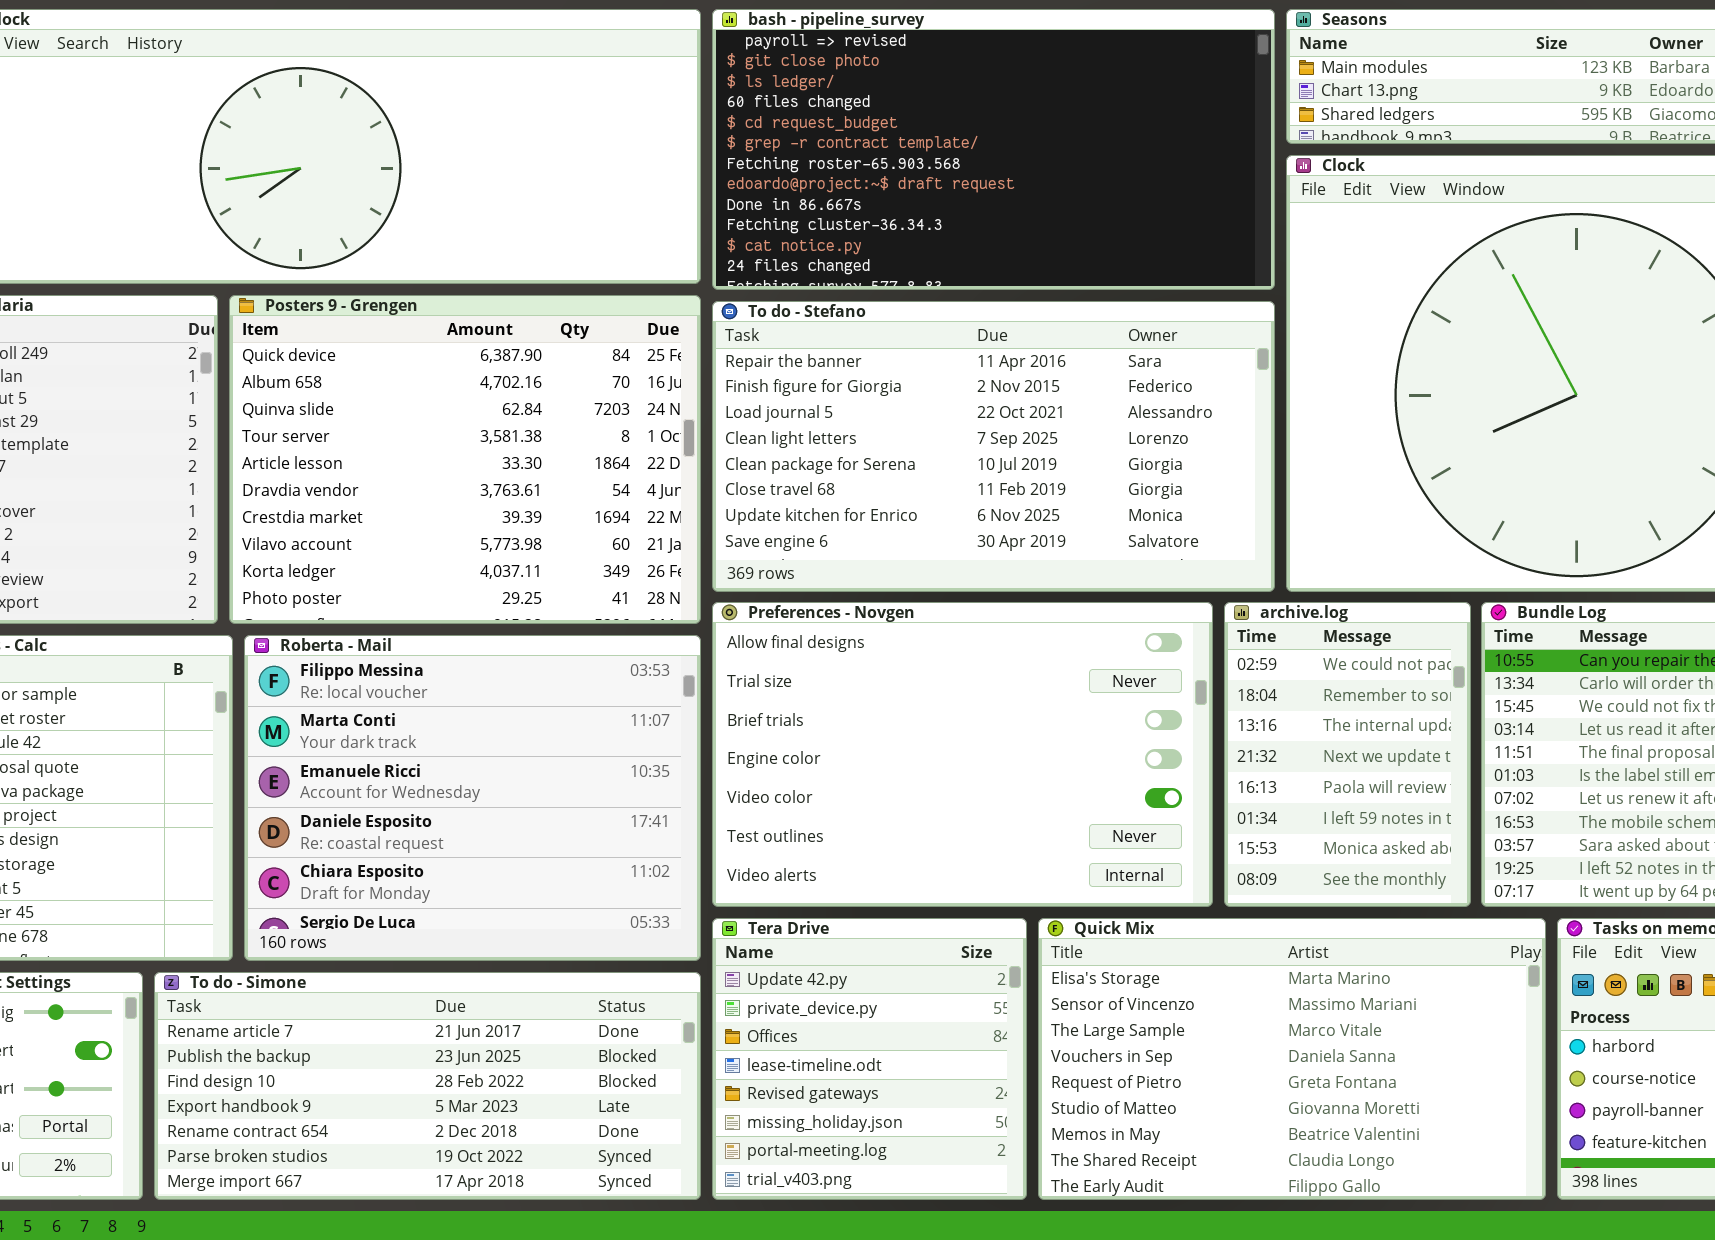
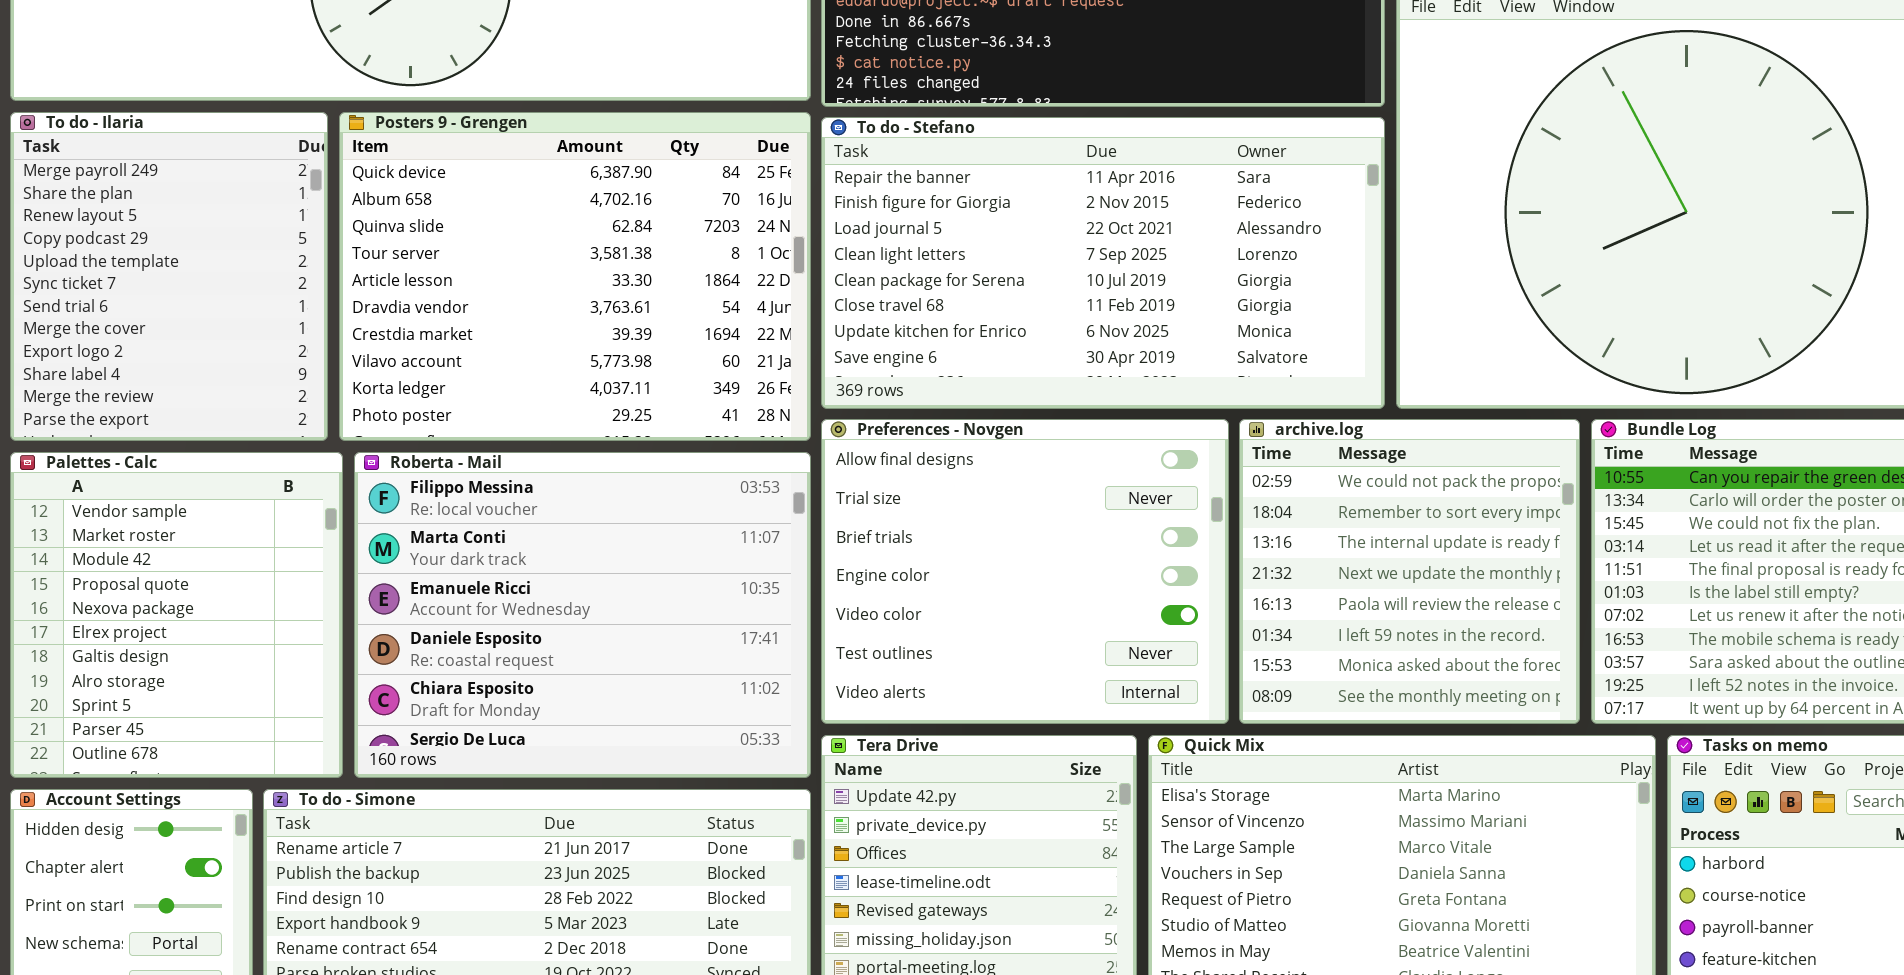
Preferences - Novgen: [712,602,1213,907] -> [821,419,1229,724], resized
archive.log: [1224,602,1471,907] -> [1239,419,1580,724], resized

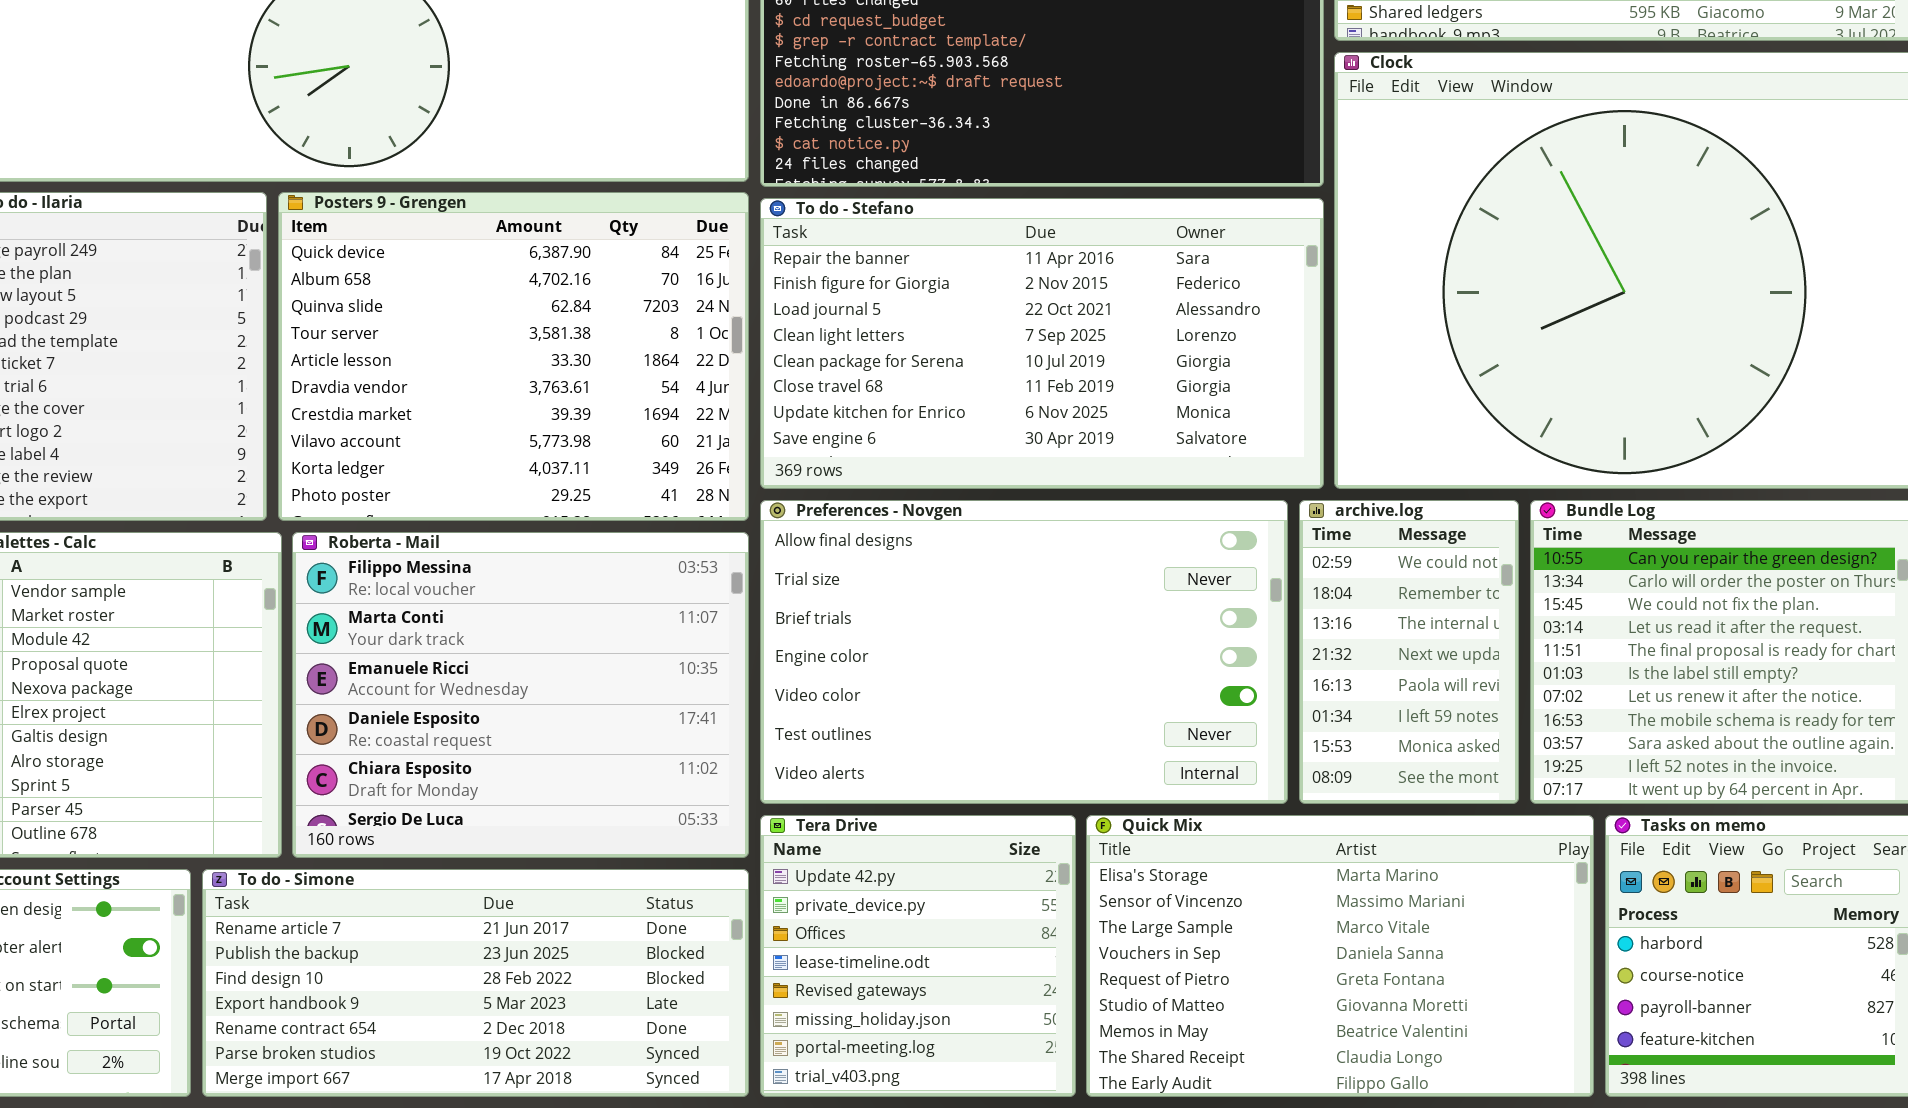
Preferences - Novgen: [821,419,1229,724] -> [760,500,1288,804], resized
archive.log: [1239,419,1580,724] -> [1299,500,1519,804], resized

